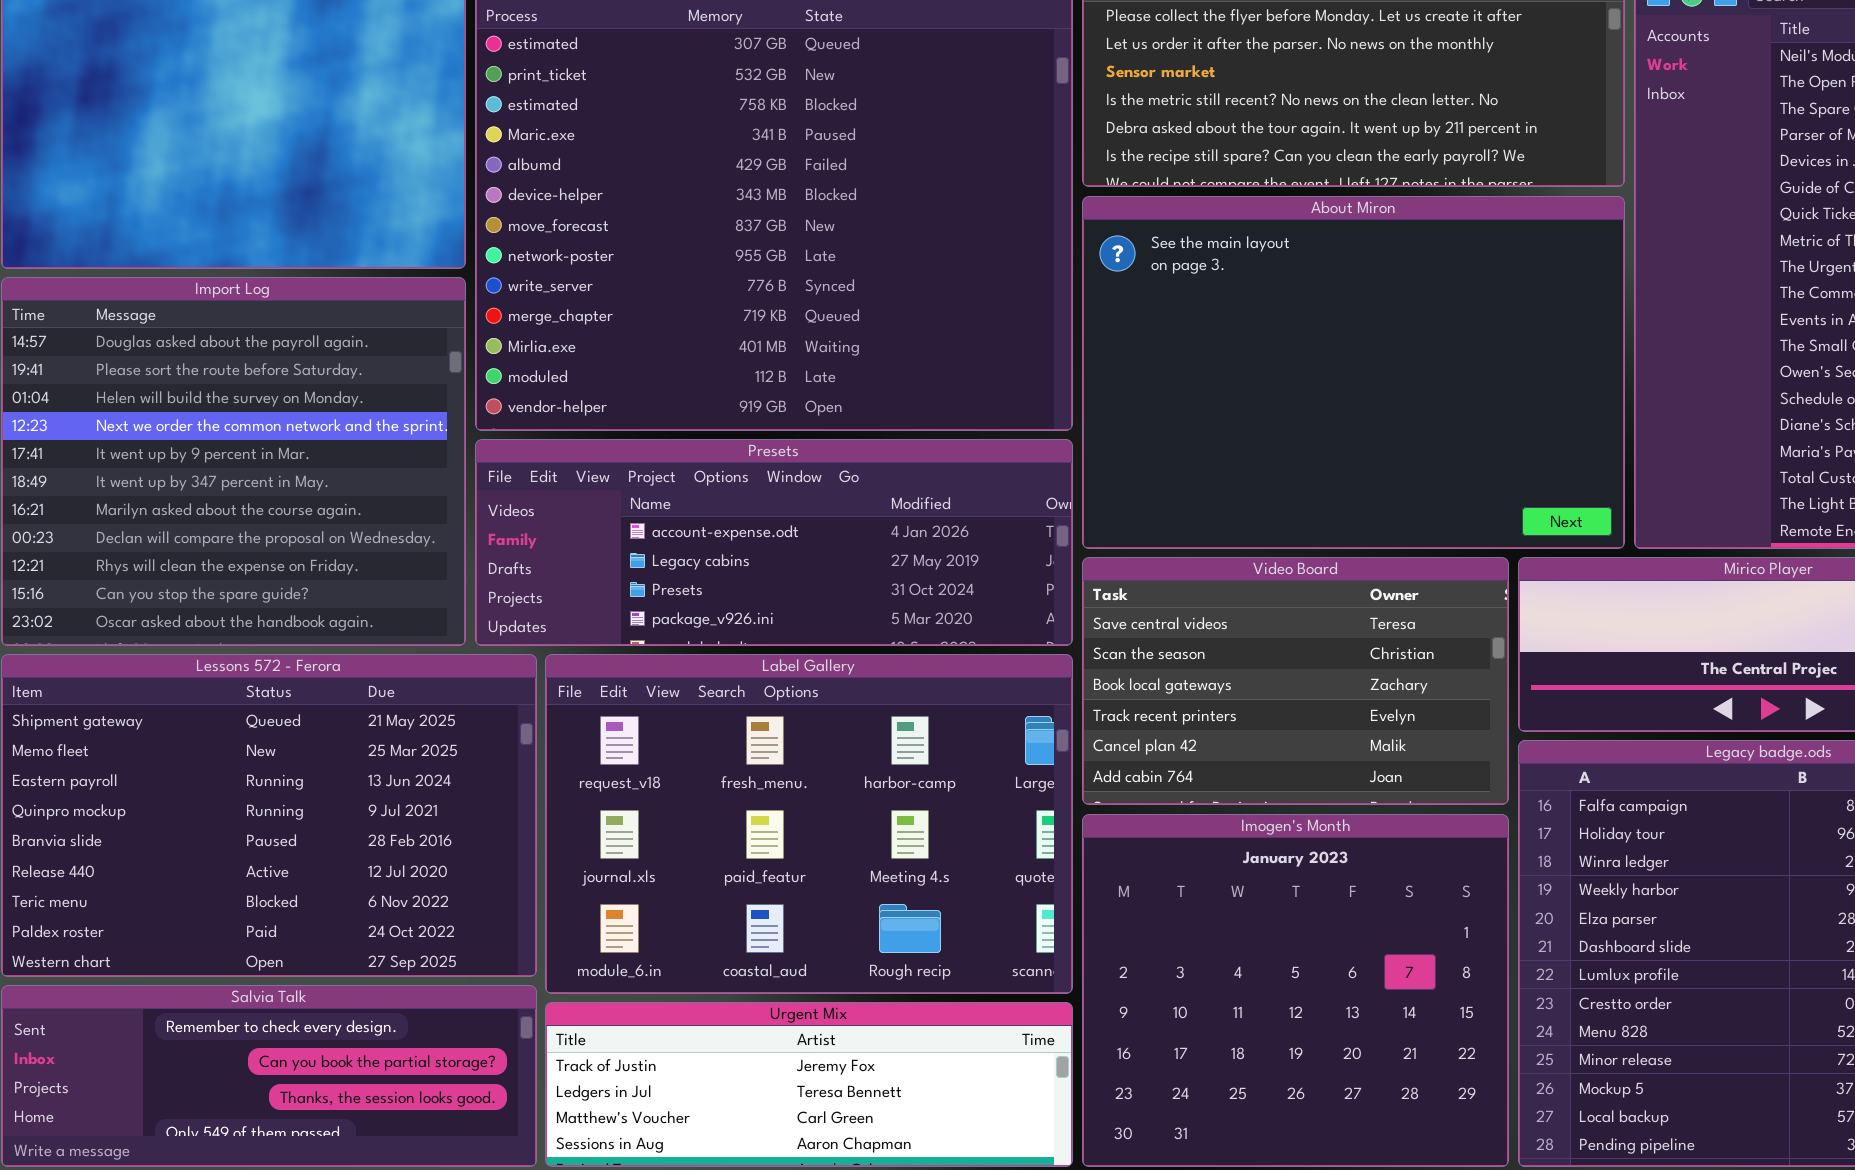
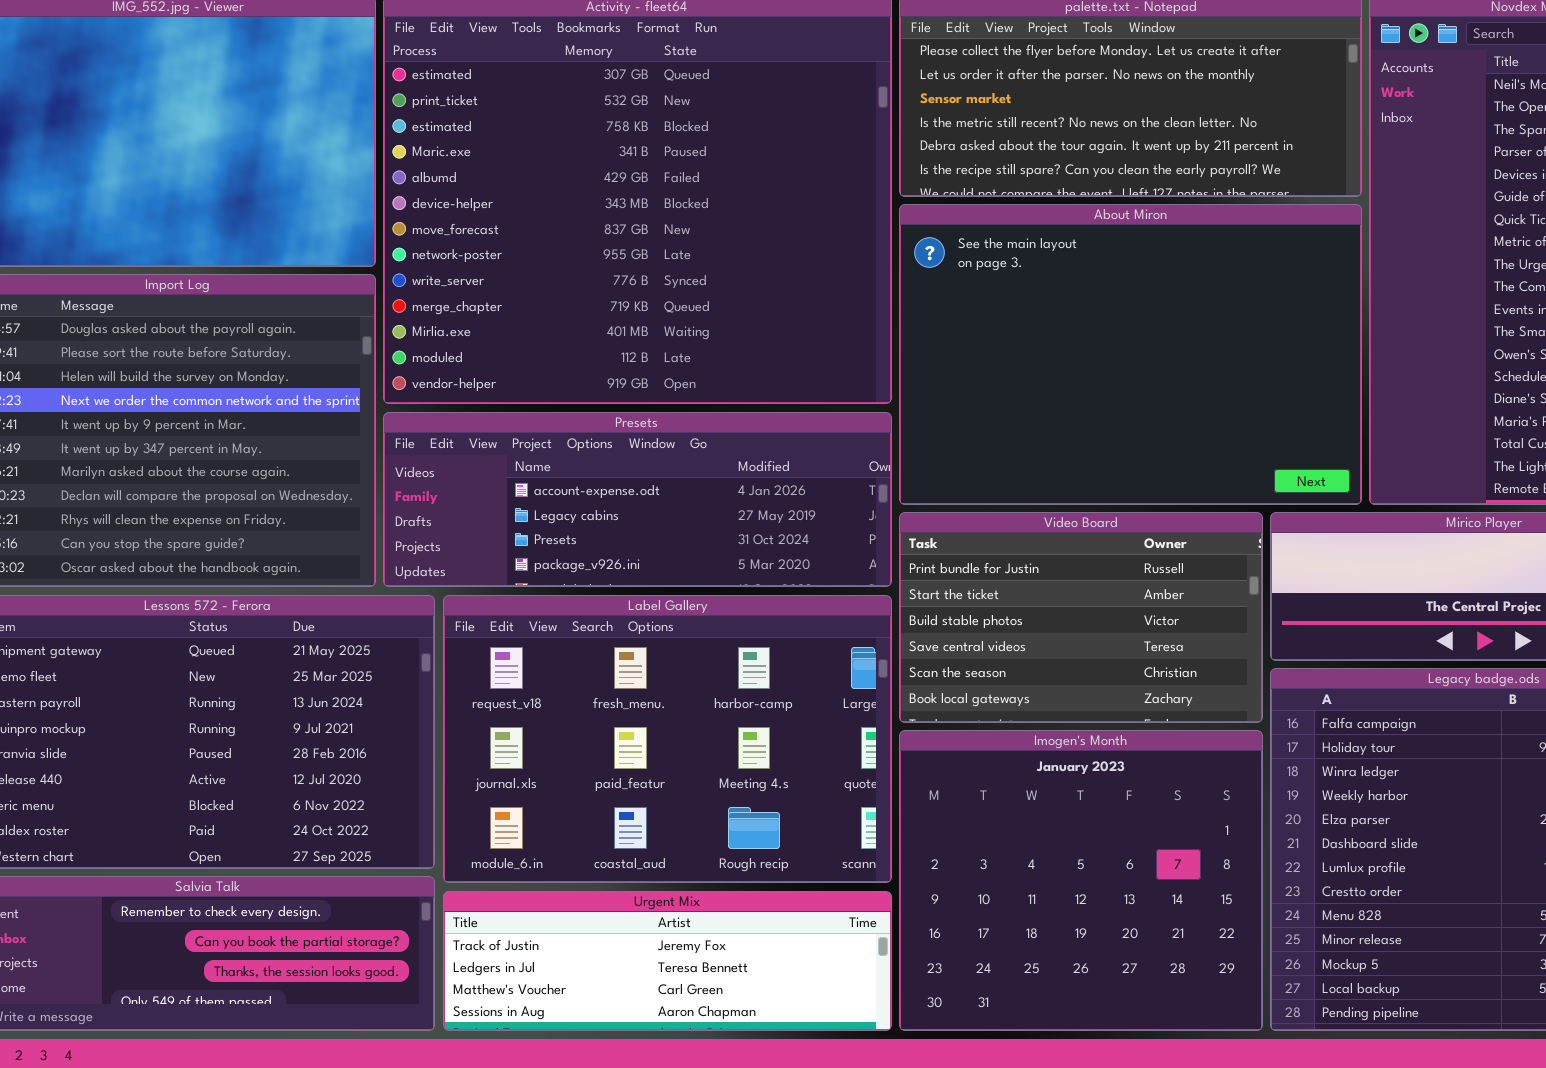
Video Board: [1082,557,1509,805] -> [899,512,1263,723], scrolled up 3 rows

